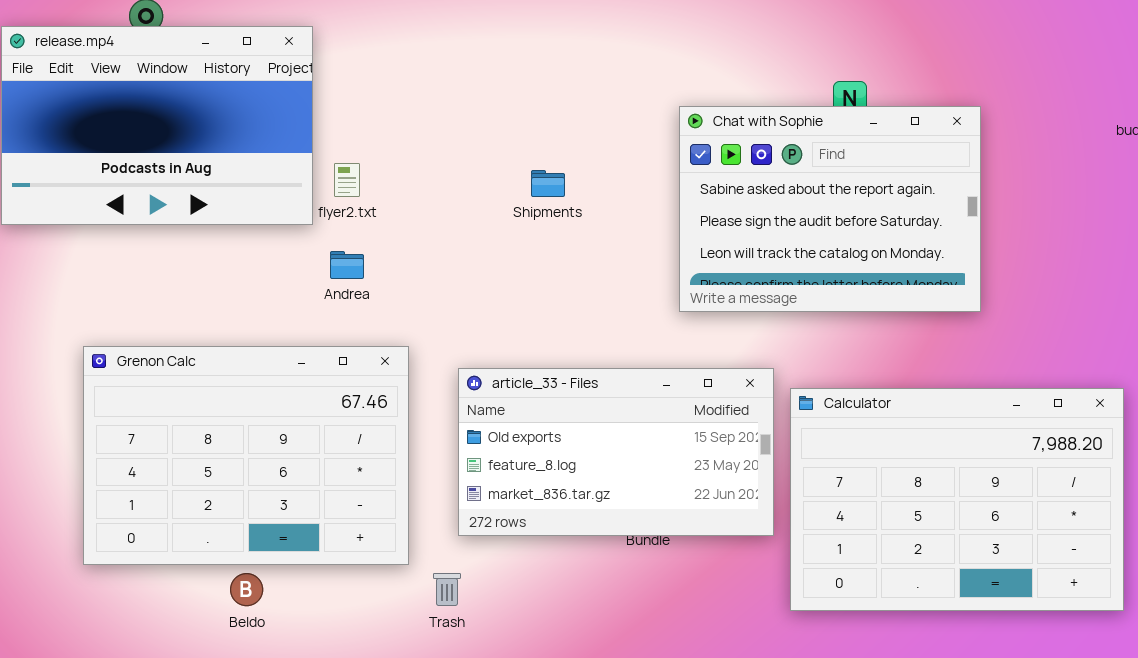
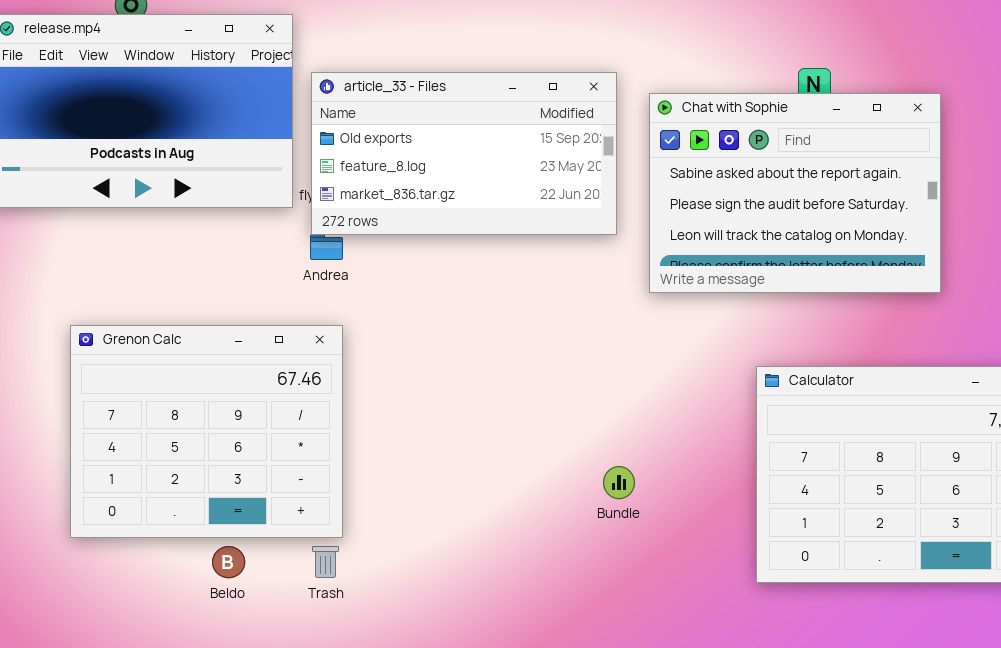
Grenon Calc: [83,346,409,565] -> [70,325,343,538], resized
article_33 - Files: [458,368,774,536] -> [311,72,617,235], moved
Trash: [433,573,461,606] -> [312,546,339,578], moved

